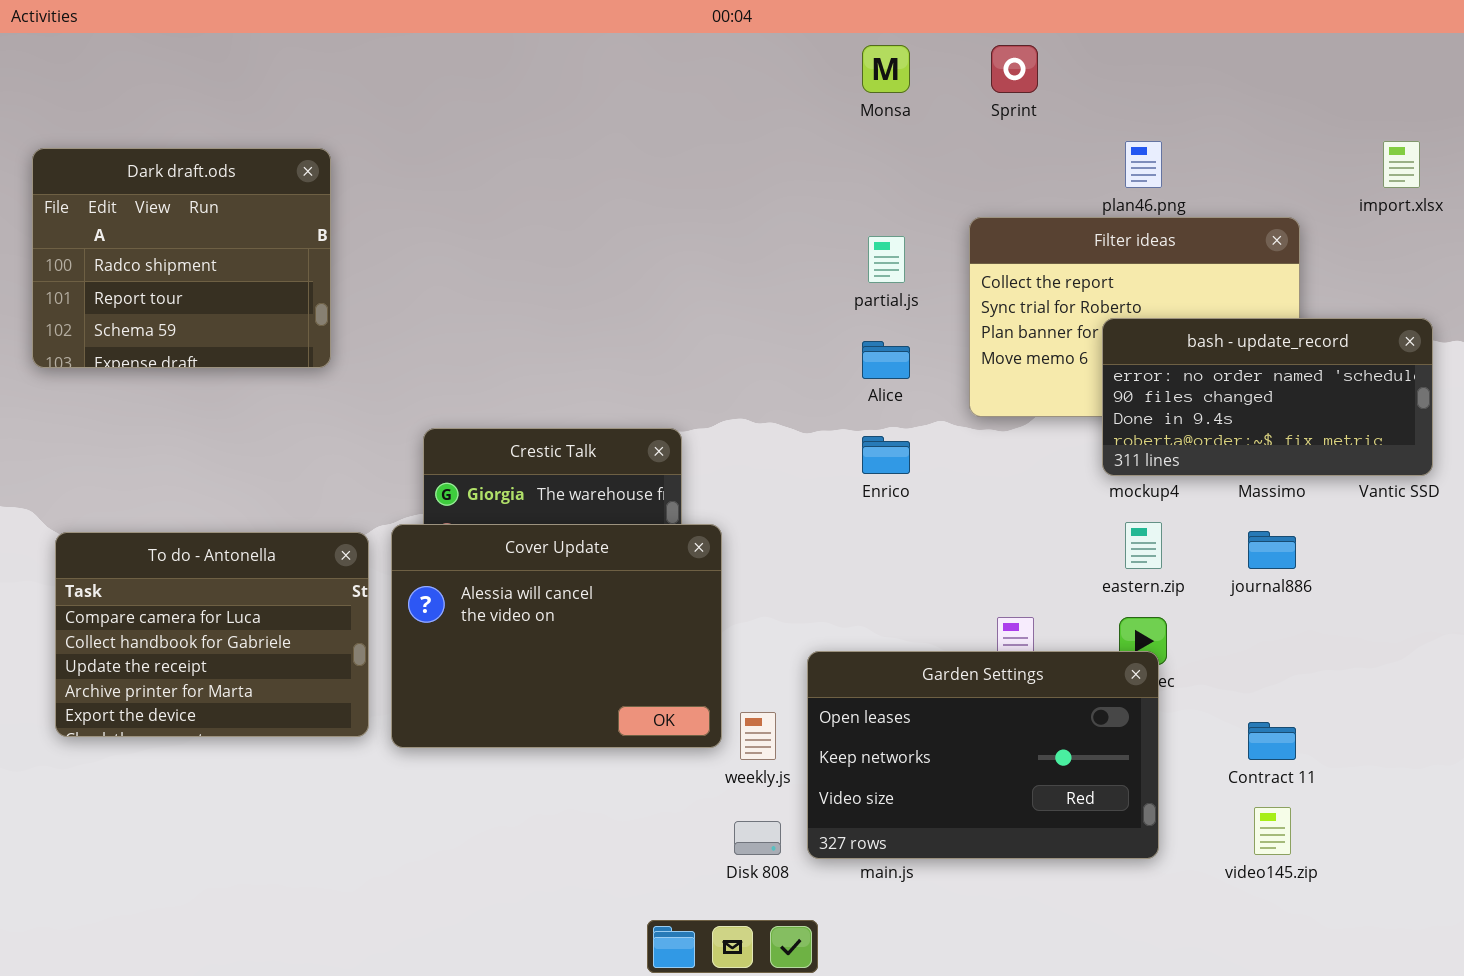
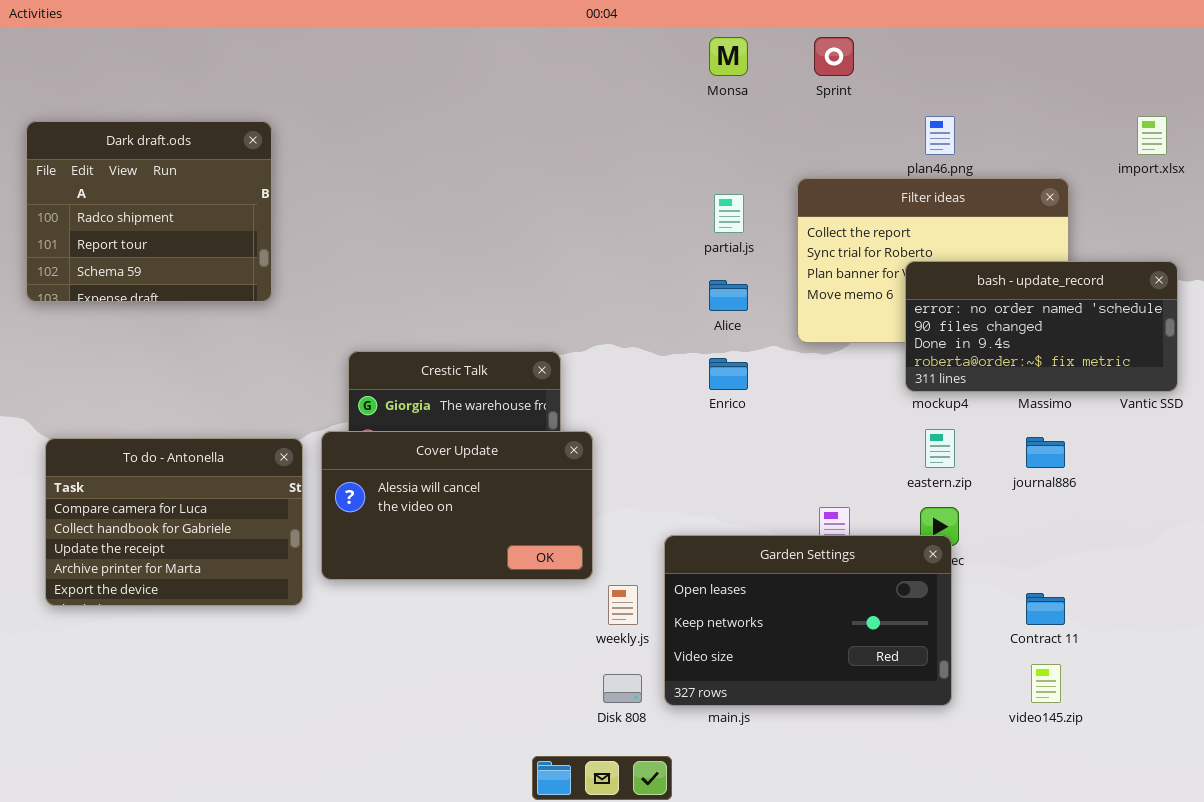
Cover Update: [391,524,722,748] -> [321,431,593,580], resized

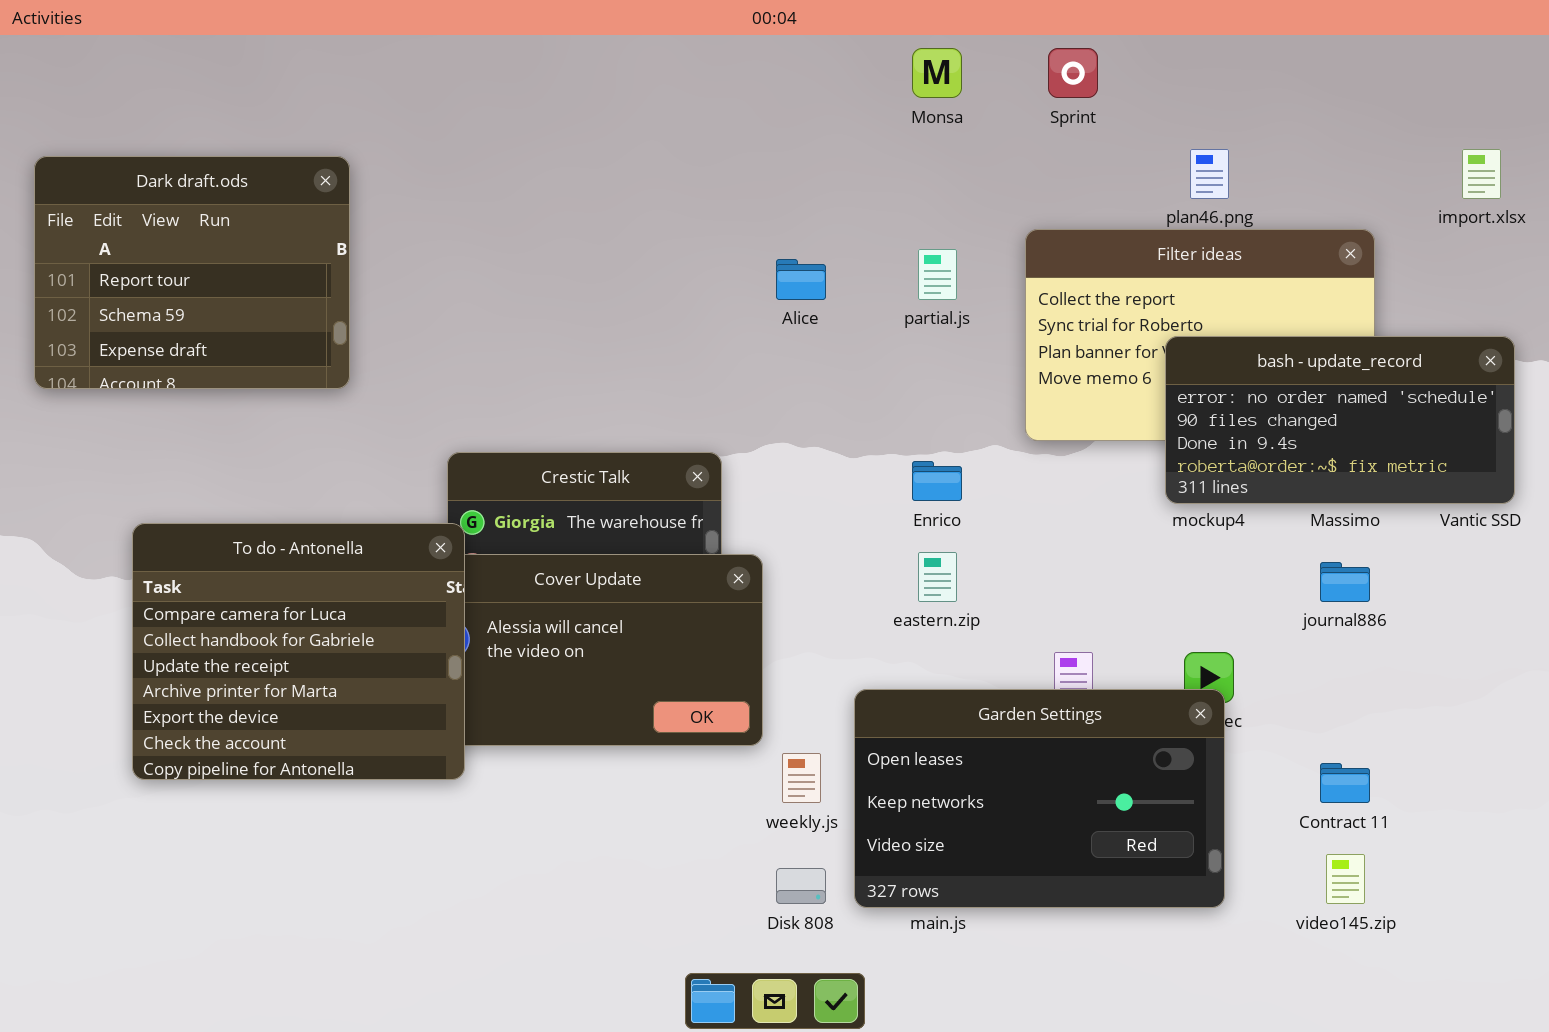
Dark draft.ods: [26,121,272,302] -> [34,156,350,389], scrolled down 1 row
Alice: [709,280,748,311] -> [776,259,826,300], moved
eastern.zip: [925,429,955,468] -> [918,552,957,602], moved
To do - Antonella: [45,438,303,606] -> [132,523,465,780], moved, resized

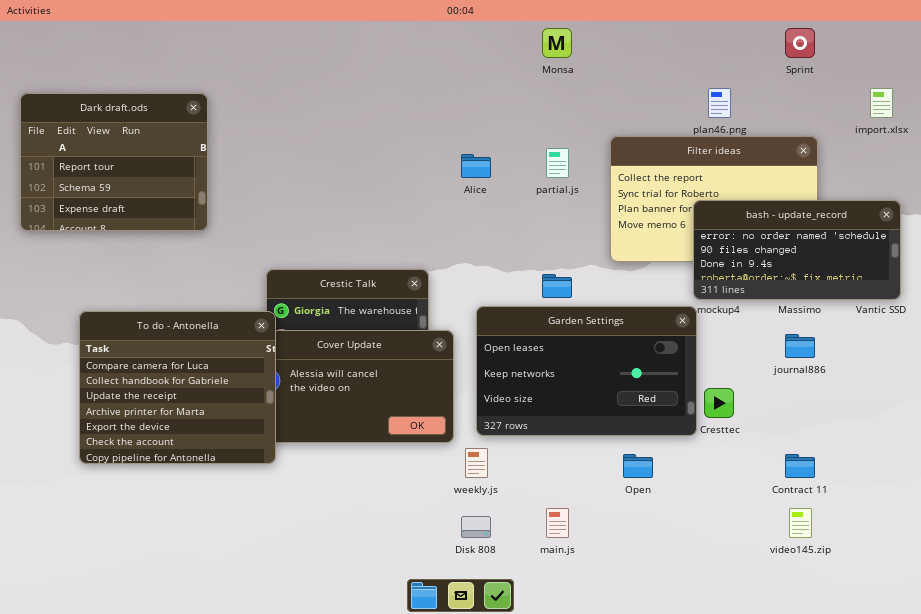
Sprint: [1048,48,1098,98] -> [785,28,815,58], moved
Garden Settings: [854,689,1225,908] -> [476,306,697,436], moved

